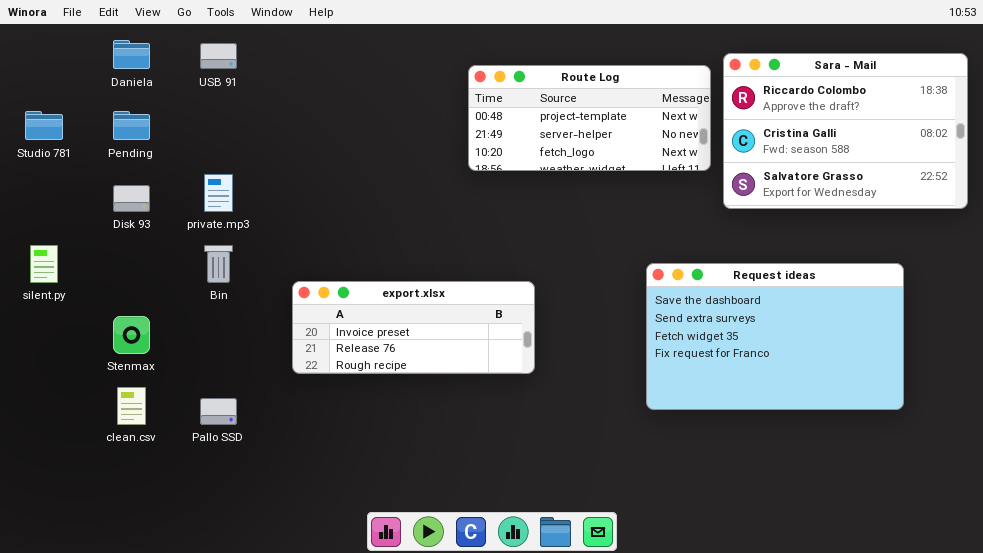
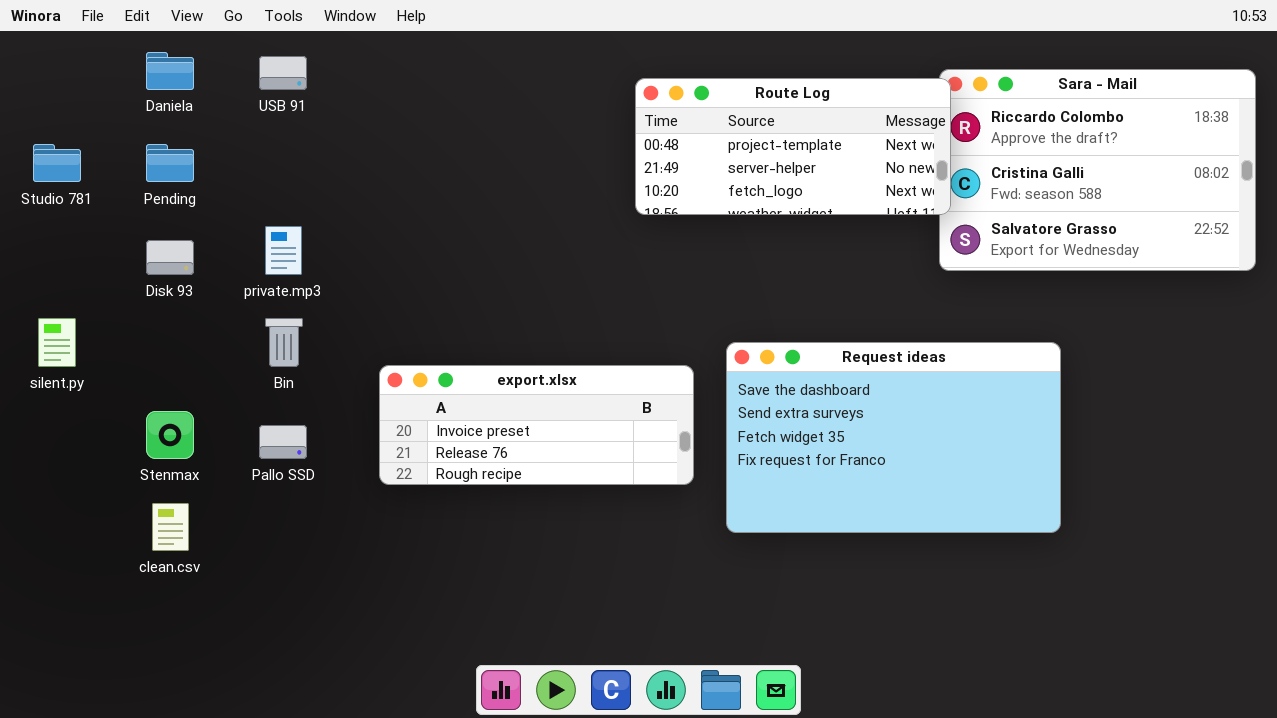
Route Log: [468,65,711,171] -> [635,78,951,215], moved
Request ideas: [646,263,904,410] -> [726,342,1061,533], moved
Pallo SSD: [200,398,237,425] -> [259,425,307,459], moved

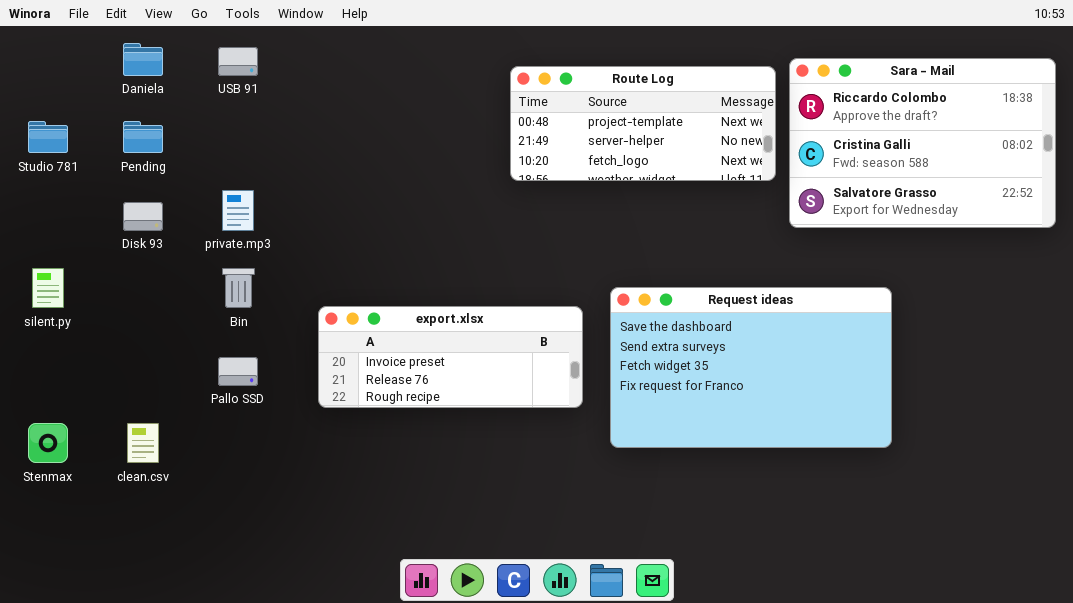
Route Log: [635,78,951,215] -> [510,66,776,181], moved
Stenmax: [146,411,194,459] -> [28,423,68,463], moved

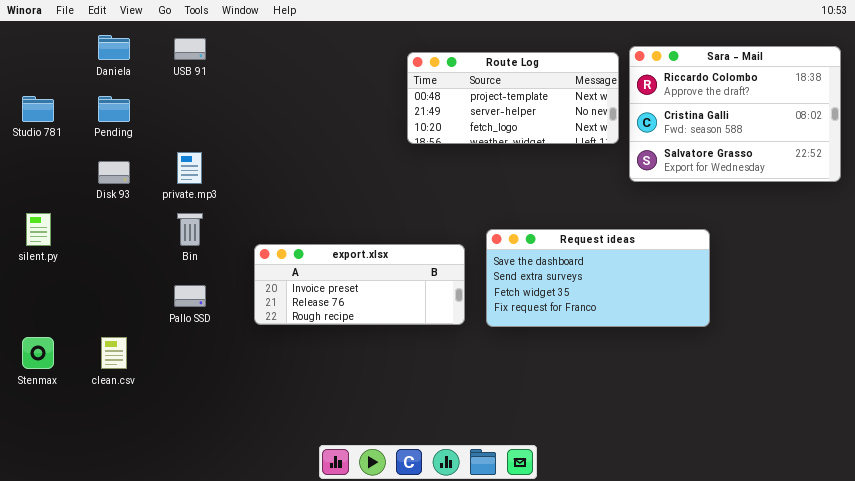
Request ideas: [610,287,892,448] -> [486,229,710,327], resized

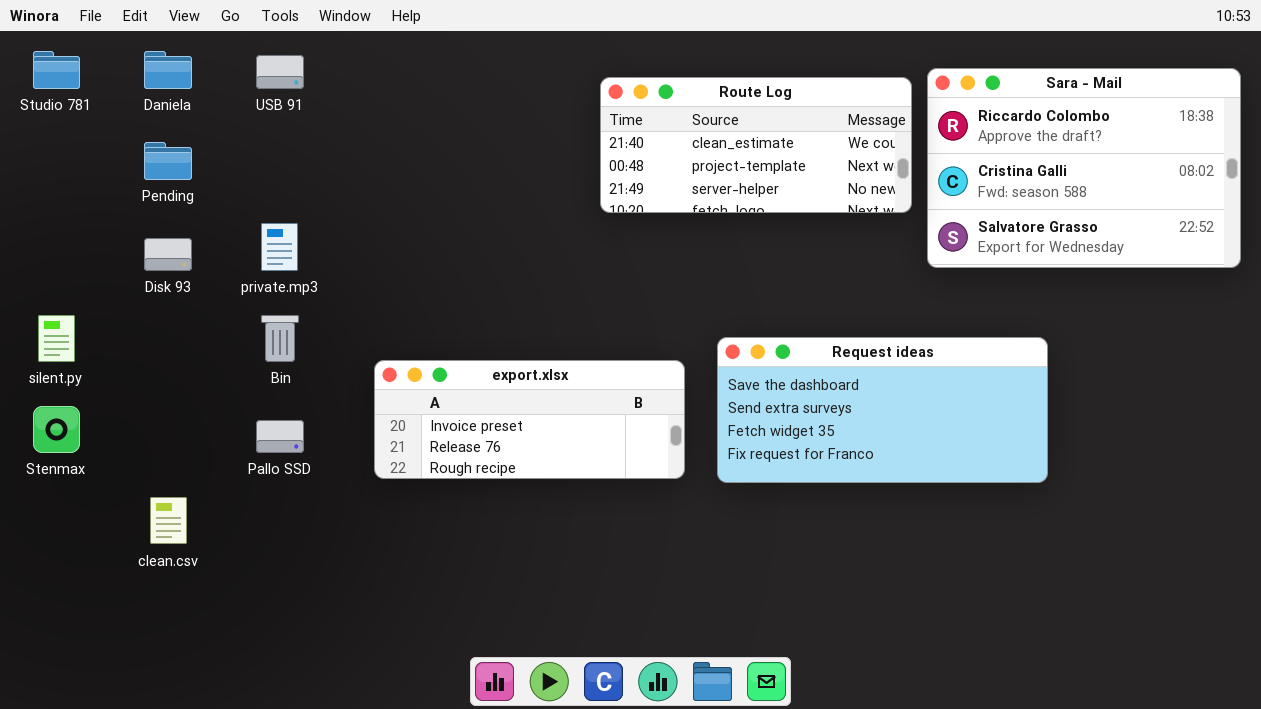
Route Log: [407,52,619,144] -> [600,77,912,213], scrolled up 1 row
Studio 781: [22,96,54,122] -> [33,51,80,89], moved
Stenmax: [22,337,54,369] -> [33,406,80,453], moved

